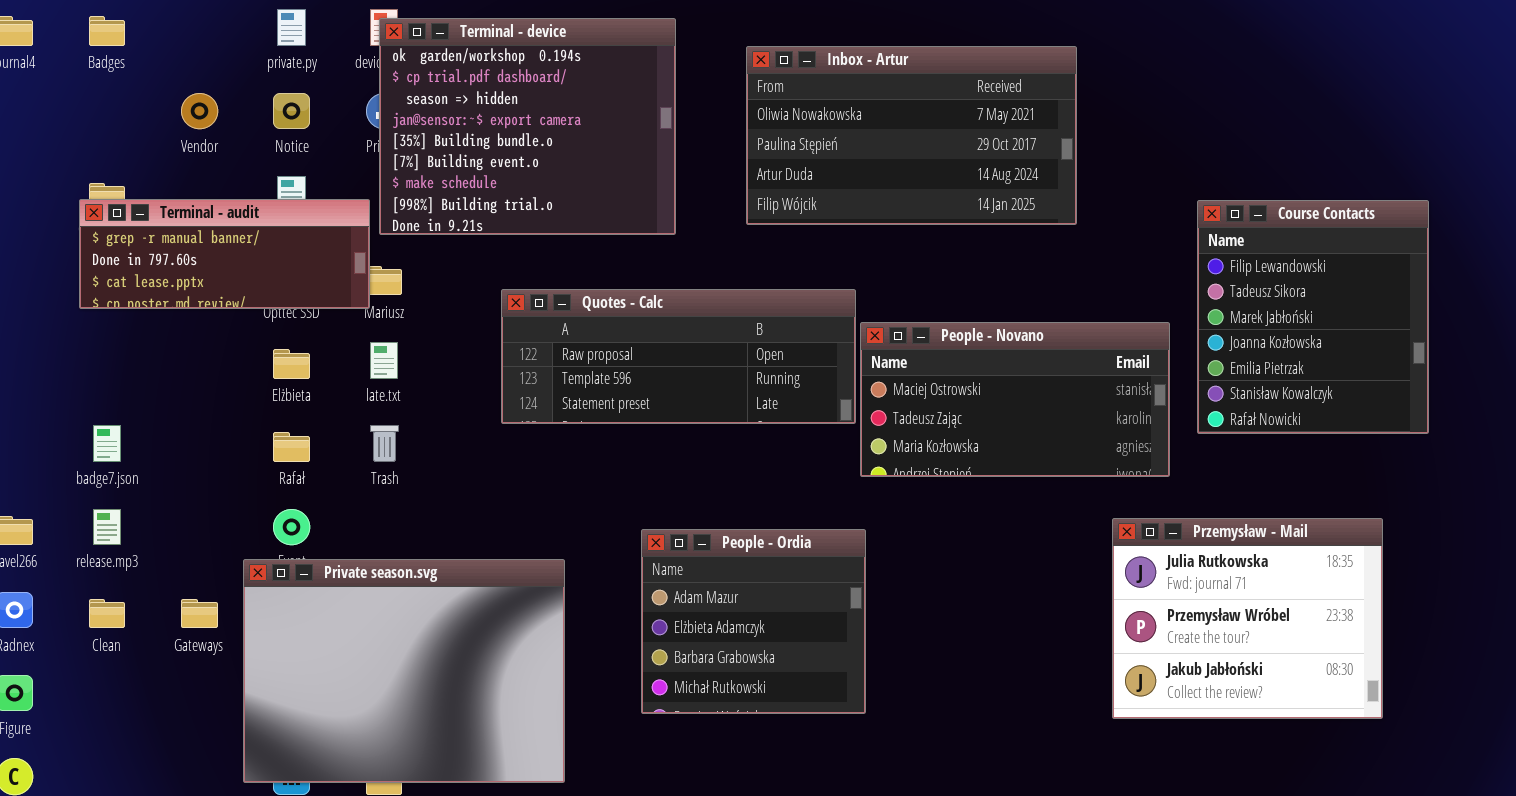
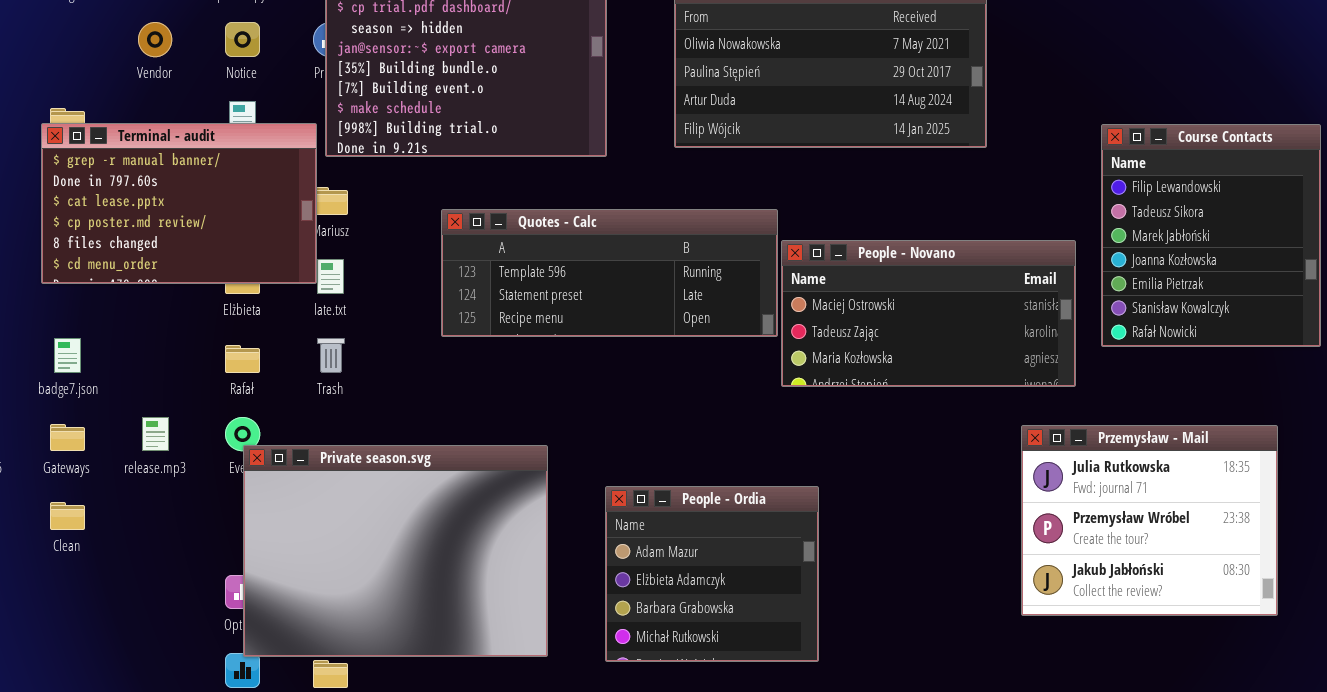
Terminal - audit: [79,199,370,309] -> [41,123,317,284], resized
Quotes - Calc: [501,289,856,424] -> [441,209,778,337], scrolled down 1 row
release.mp3: [93,509,121,545] -> [142,417,169,451], moved
People - Ordia: [641,529,866,714] -> [605,486,819,662], moved
Private season.svg: [243,559,565,783] -> [243,445,548,657], moved
Gateways: [181,599,218,628] -> [50,424,85,451], moved

